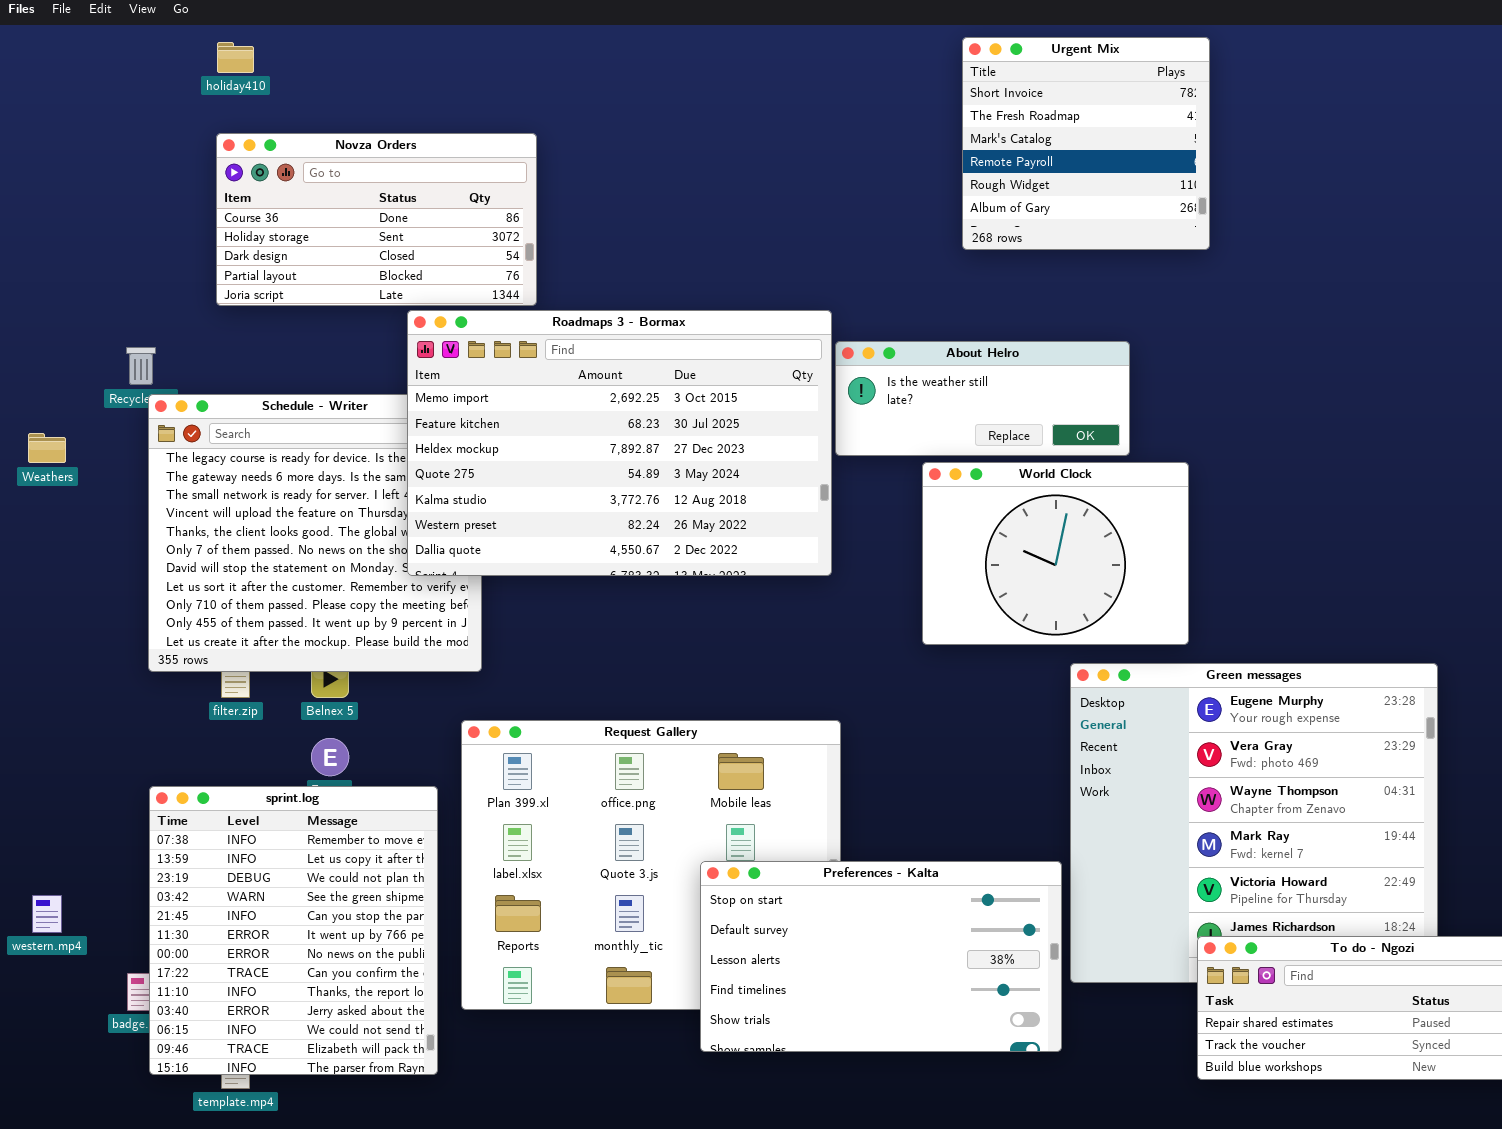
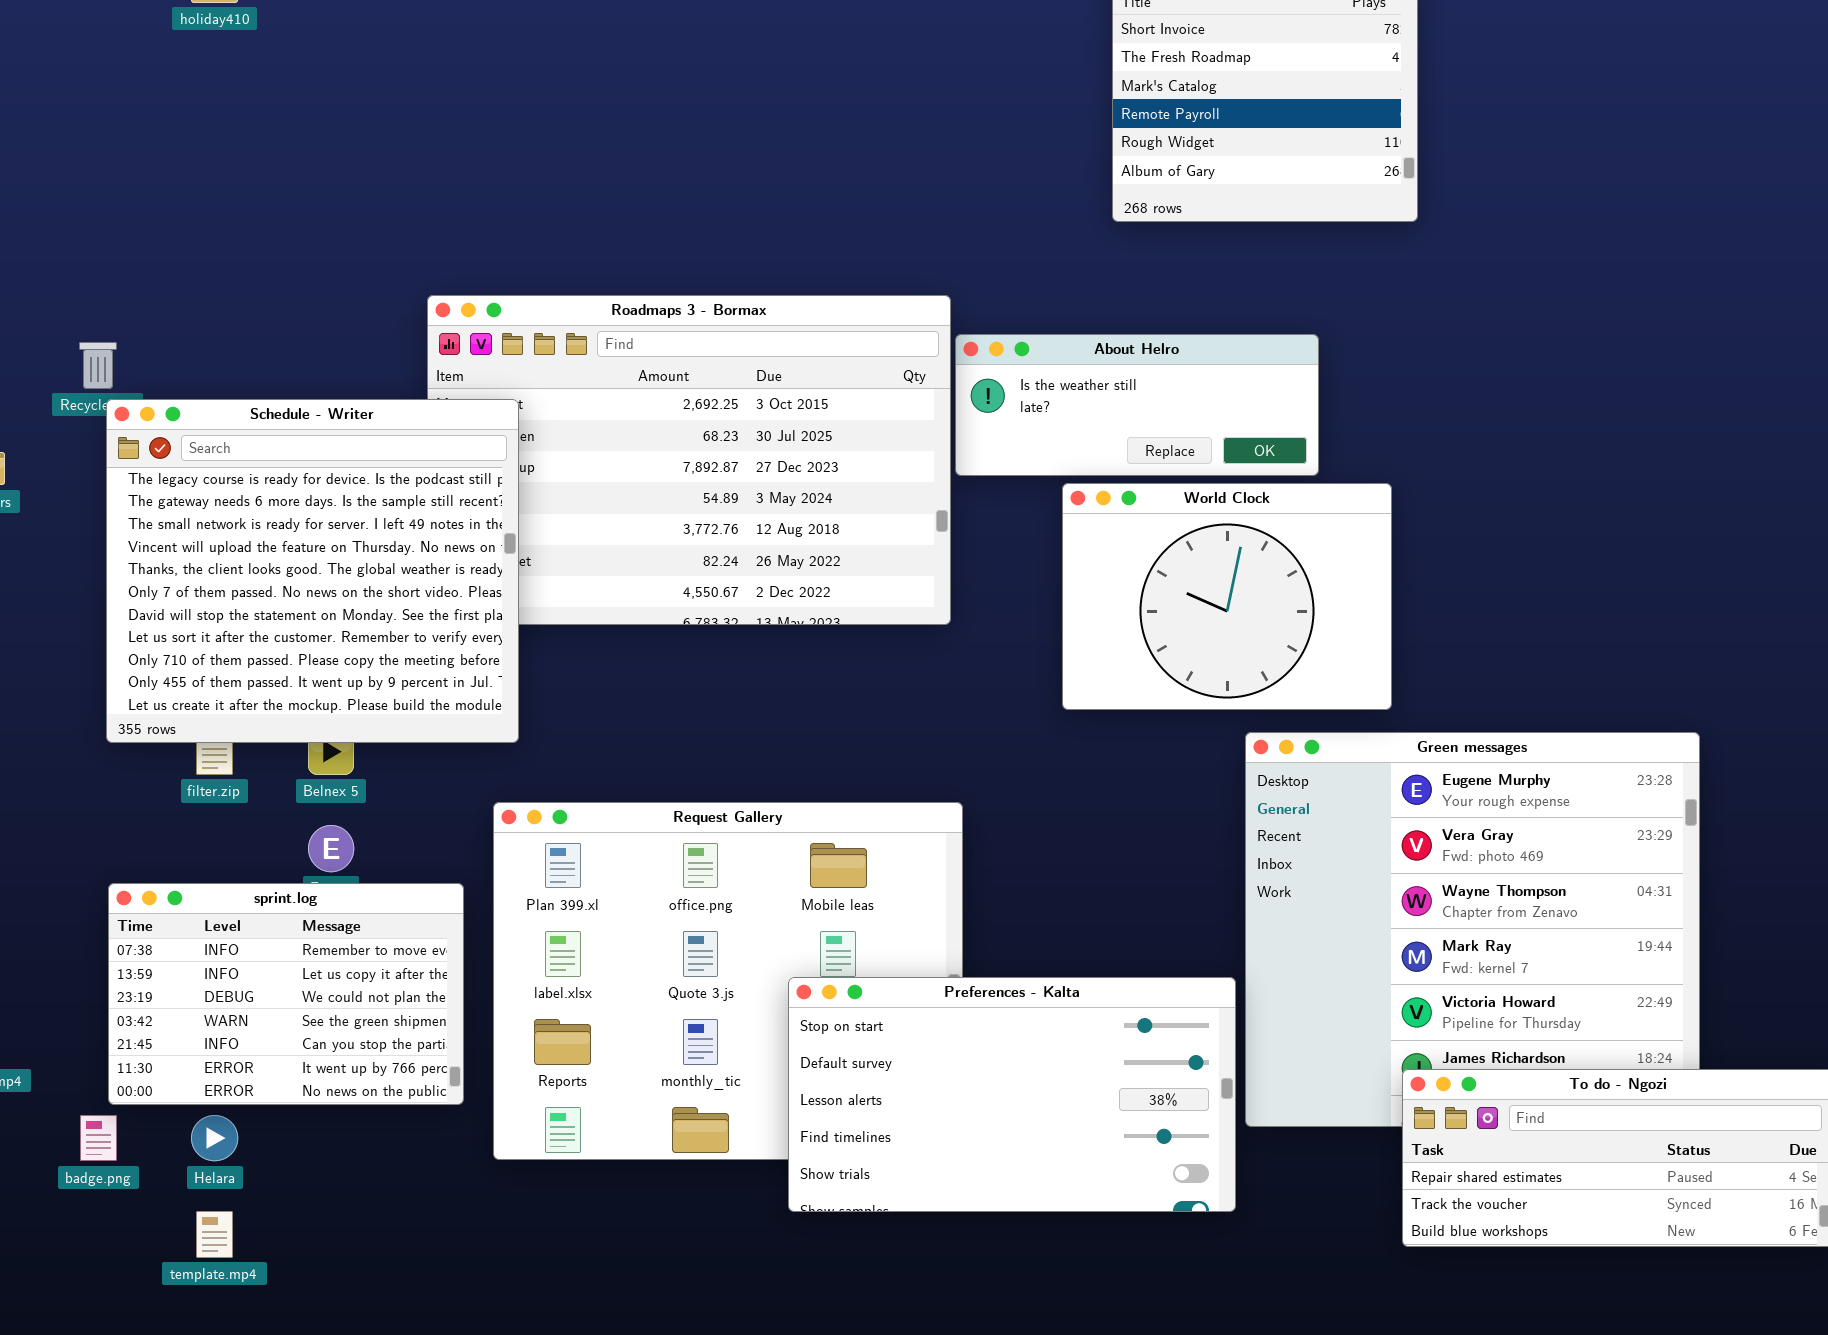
Novza Orders: [216,133,537,306] -> none, closed
Schedule - Writer: [148,394,482,672] -> [106,399,519,743], raised
sprint.log: [149,786,438,1075] -> [108,883,464,1105], resized

